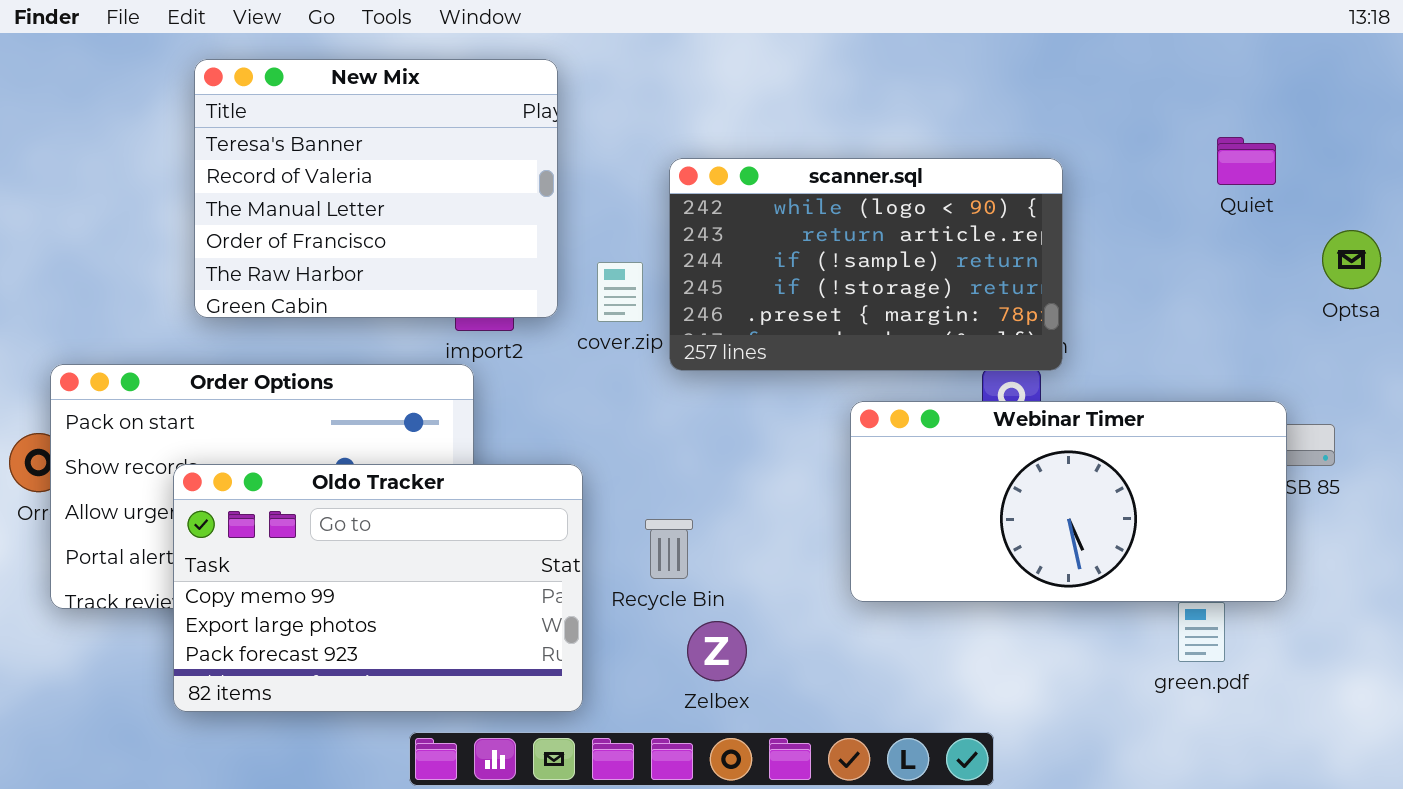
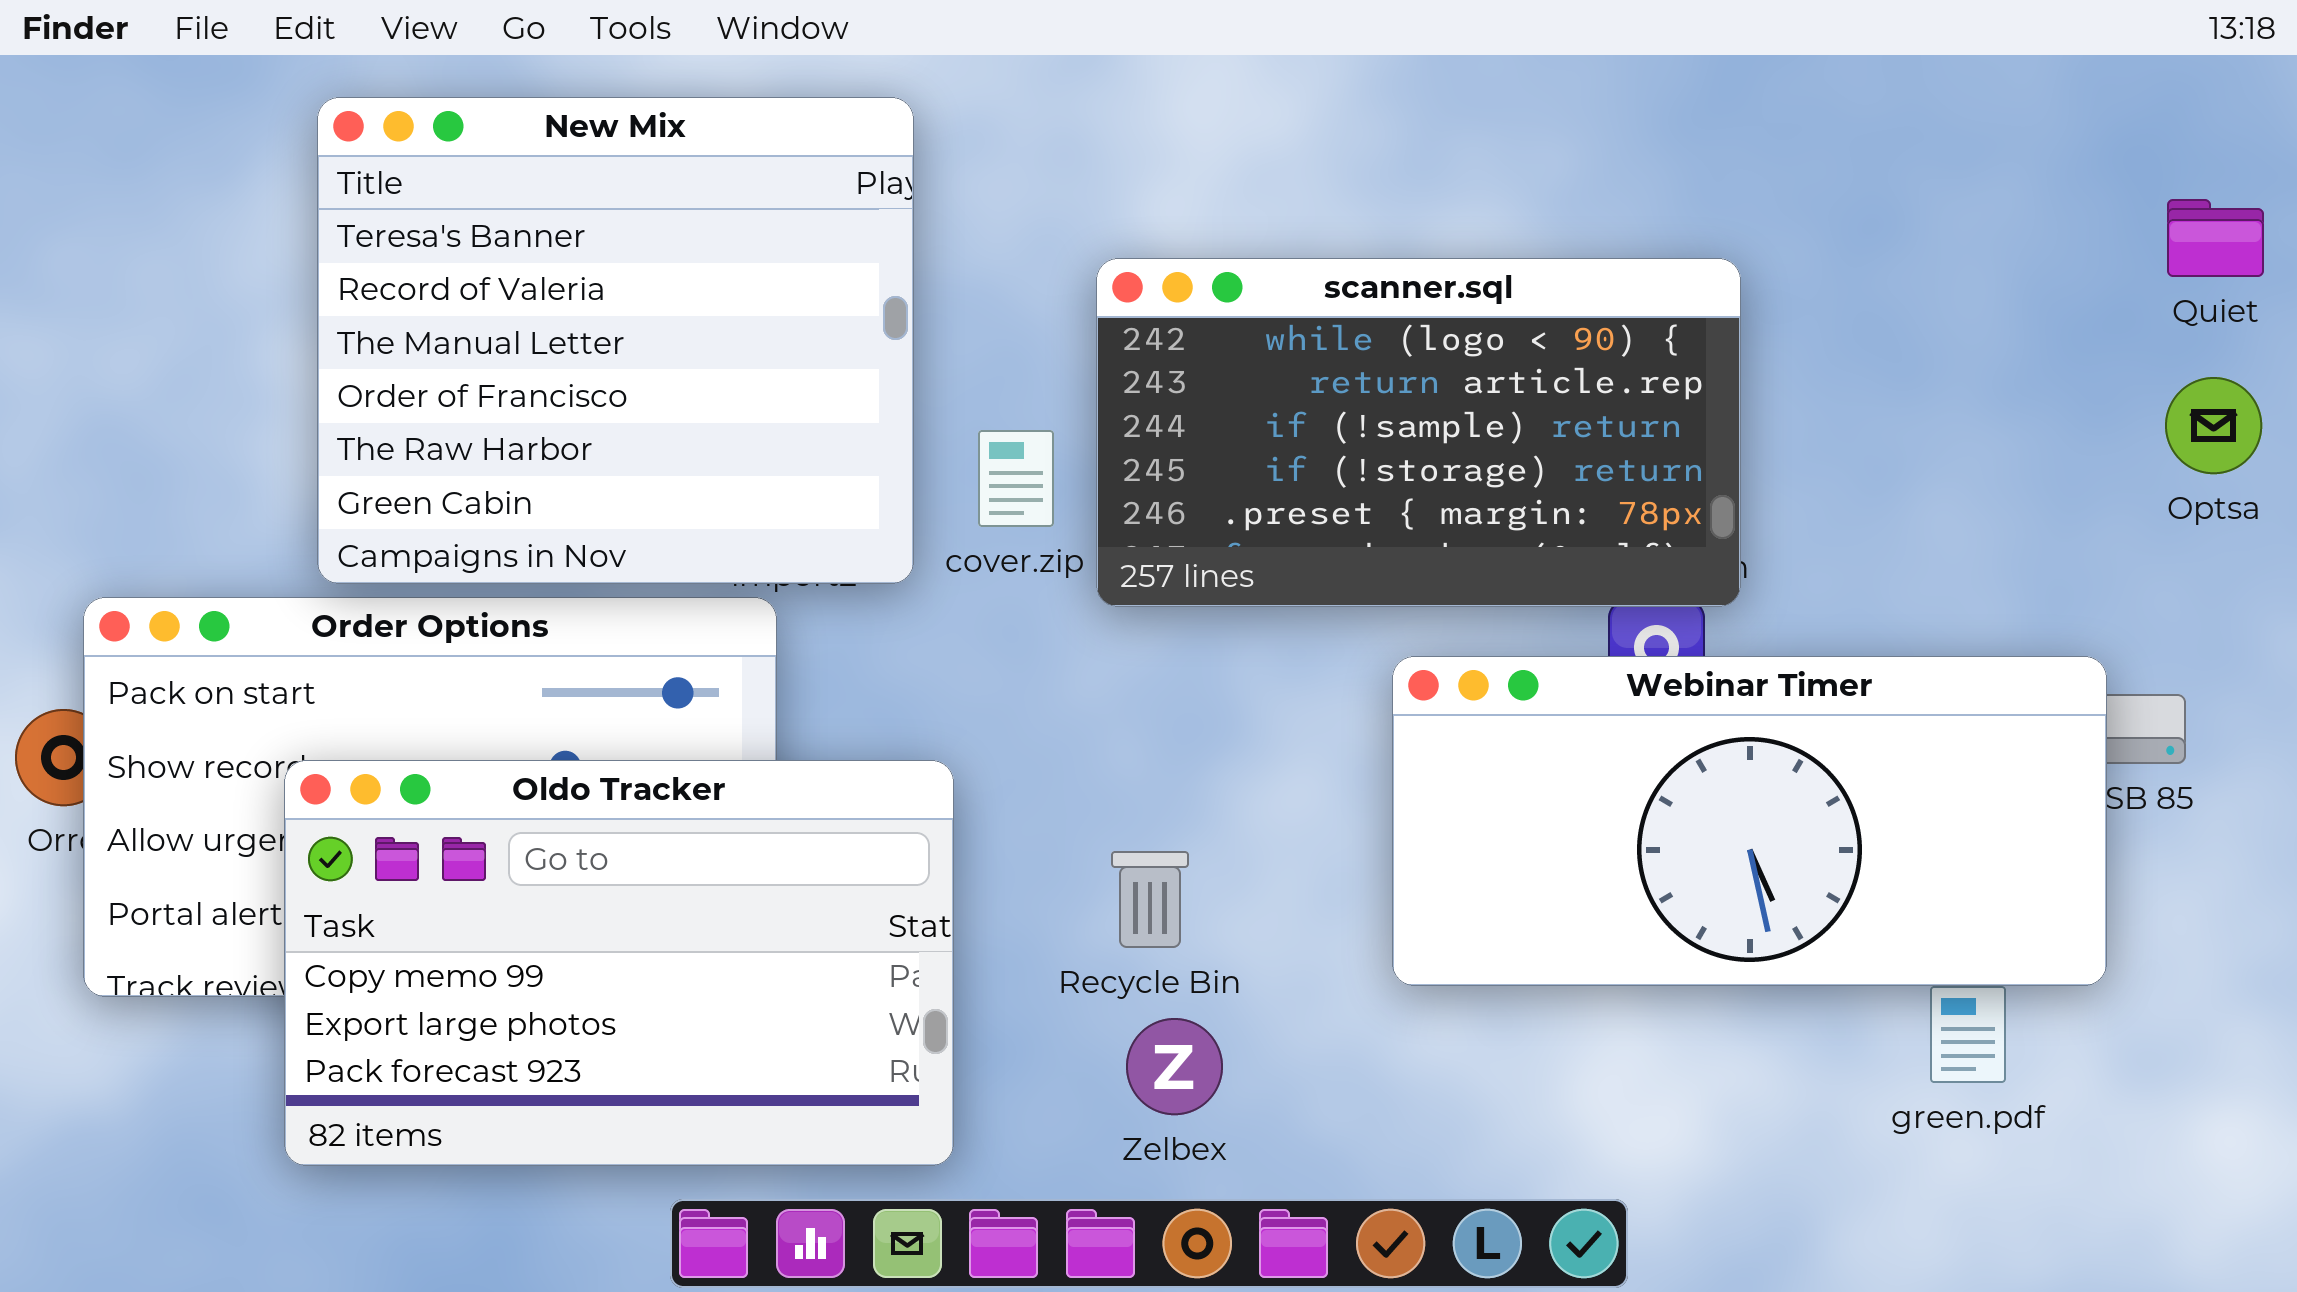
New Mix: [194,59,558,318] -> [317,97,914,584], resized
Quiet: [1217,137,1276,185] -> [2167,199,2264,277], moved
Recycle Bin: [645,519,693,579] -> [1111,851,1189,948], moved

